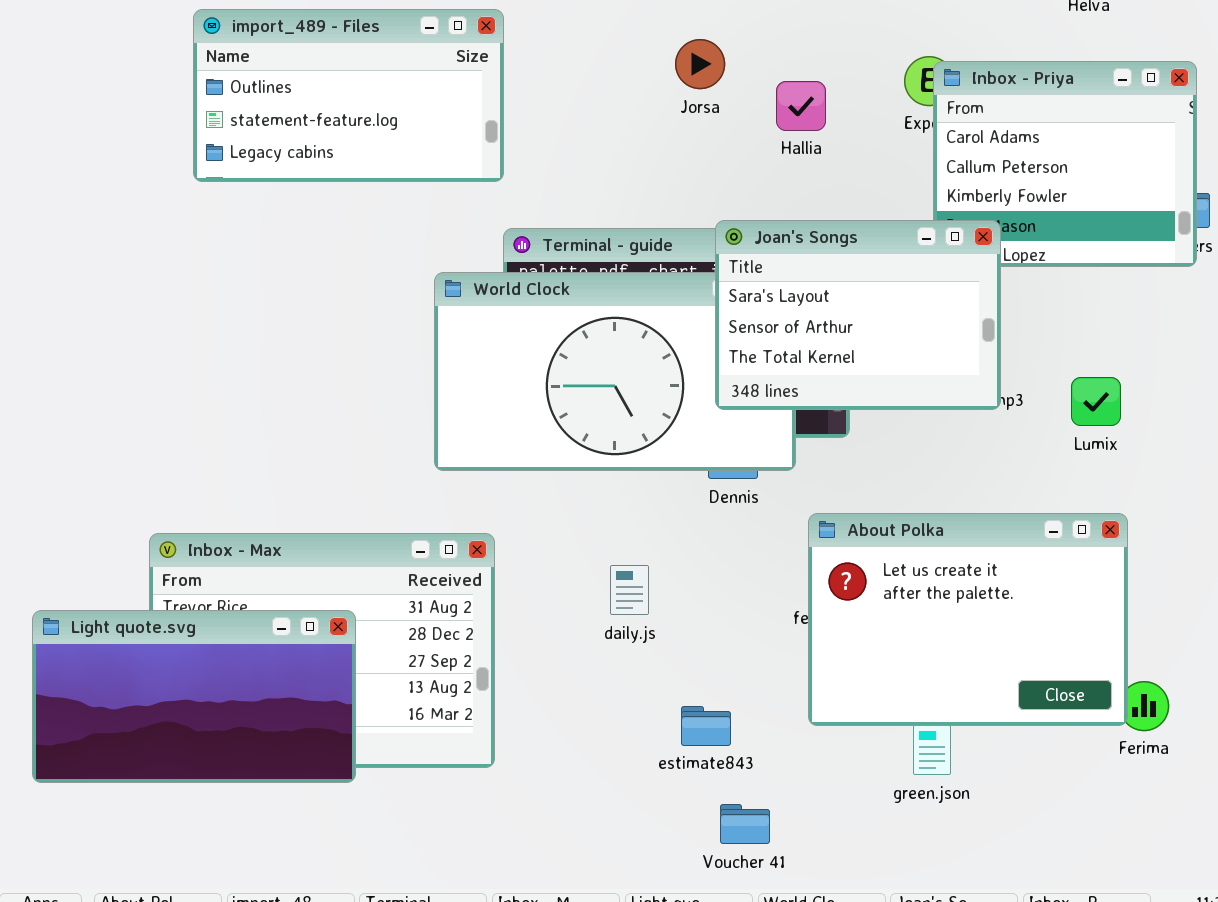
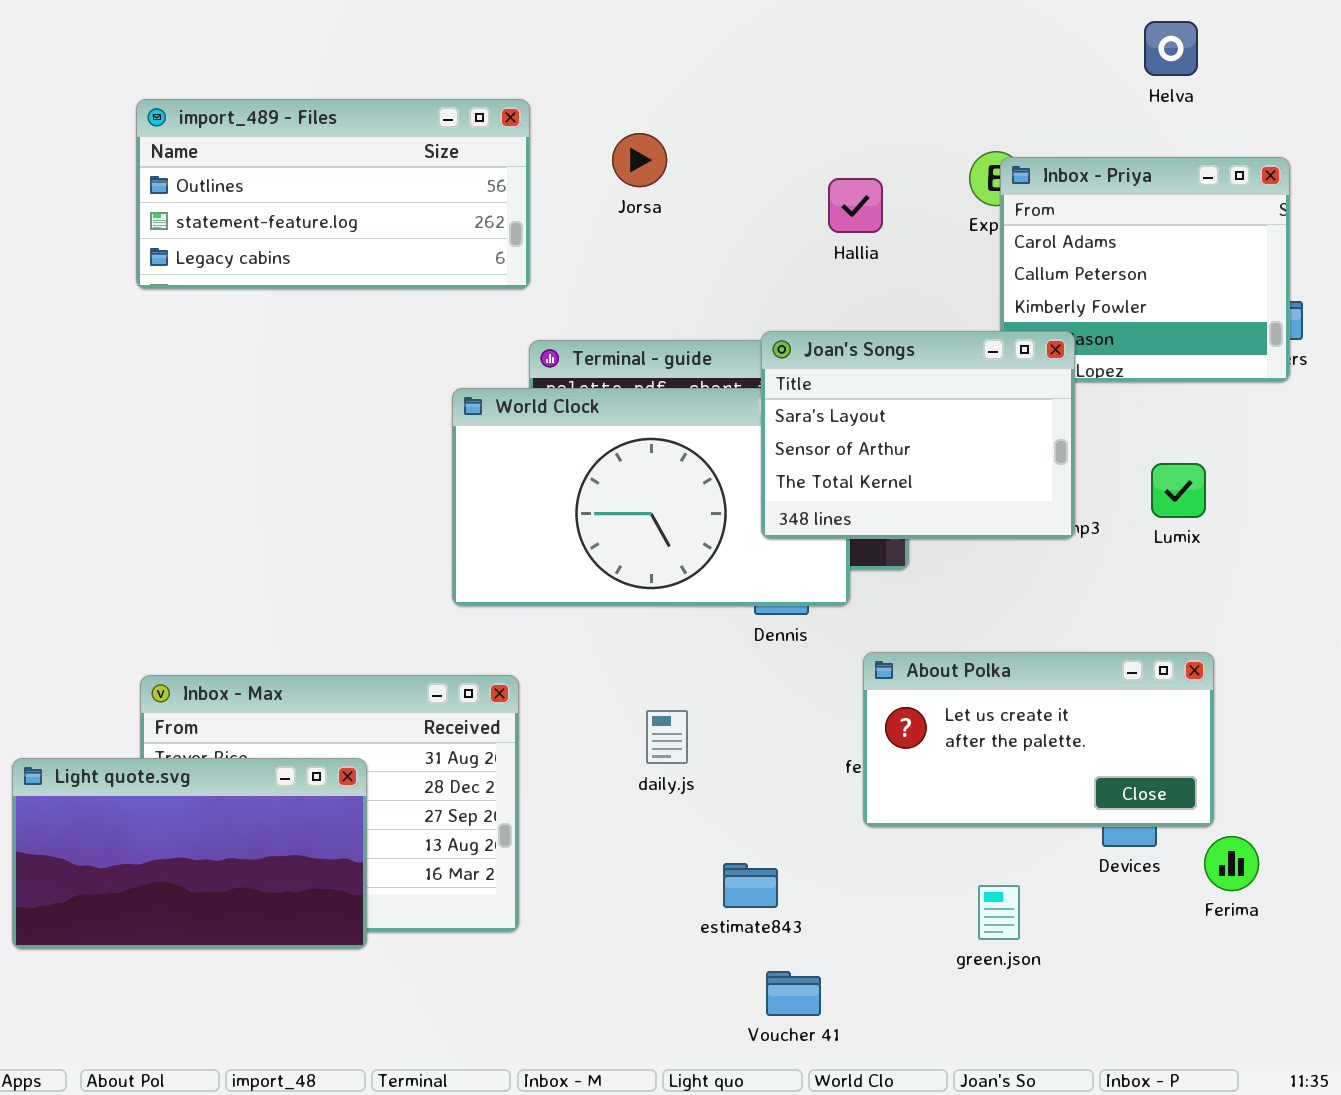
import_489 - Files: [193,9,504,182] -> [136,99,530,289], resized
Jorsa: [675,39,725,89] -> [612,133,667,187], moved
Lumix: [1071,377,1121,426] -> [1151,463,1206,518], moved
About Polka: [808,513,1128,726] -> [863,652,1214,827], resized

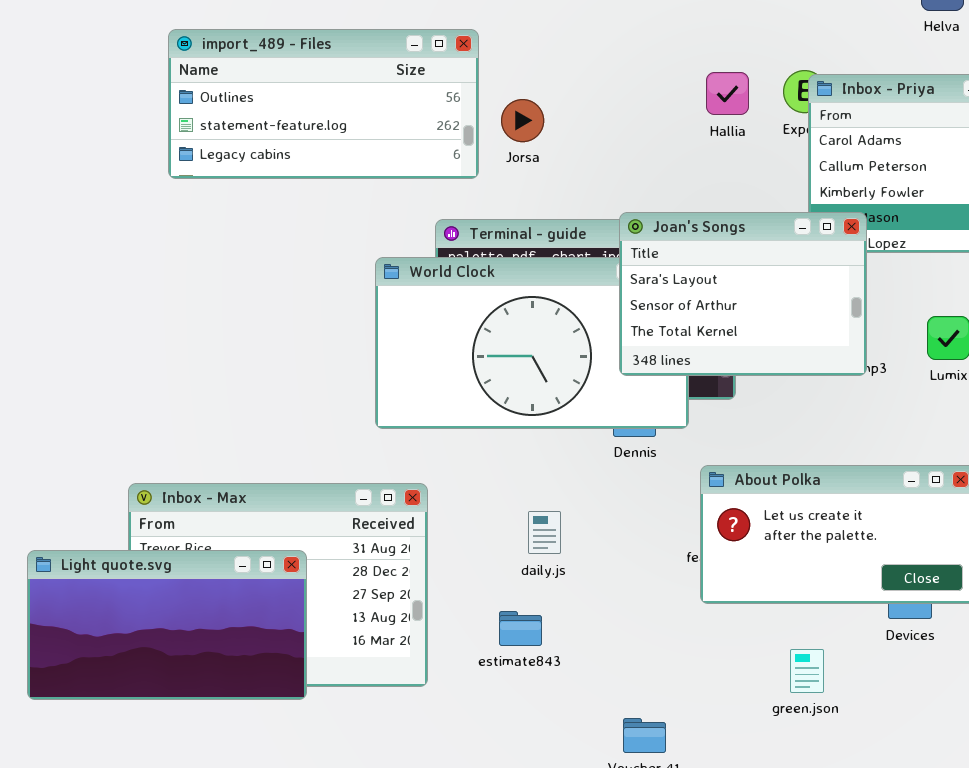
import_489 - Files: [136,99,530,289] -> [168,29,479,179], moved
Jorsa: [612,133,667,187] -> [501,99,544,142], moved
Hallia: [828,178,883,233] -> [706,72,749,115], moved
estimate843: [723,863,778,908] -> [499,611,542,646], moved

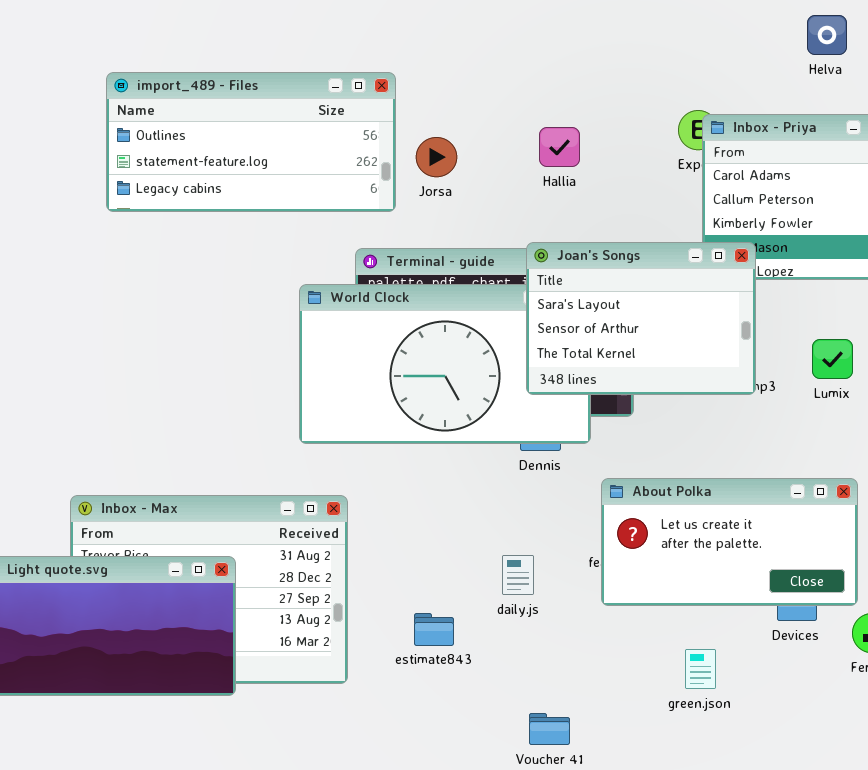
Hallia: [706,72,749,115] -> [539,127,580,167], moved
daily.js: [528,511,561,554] -> [502,555,534,595], moved

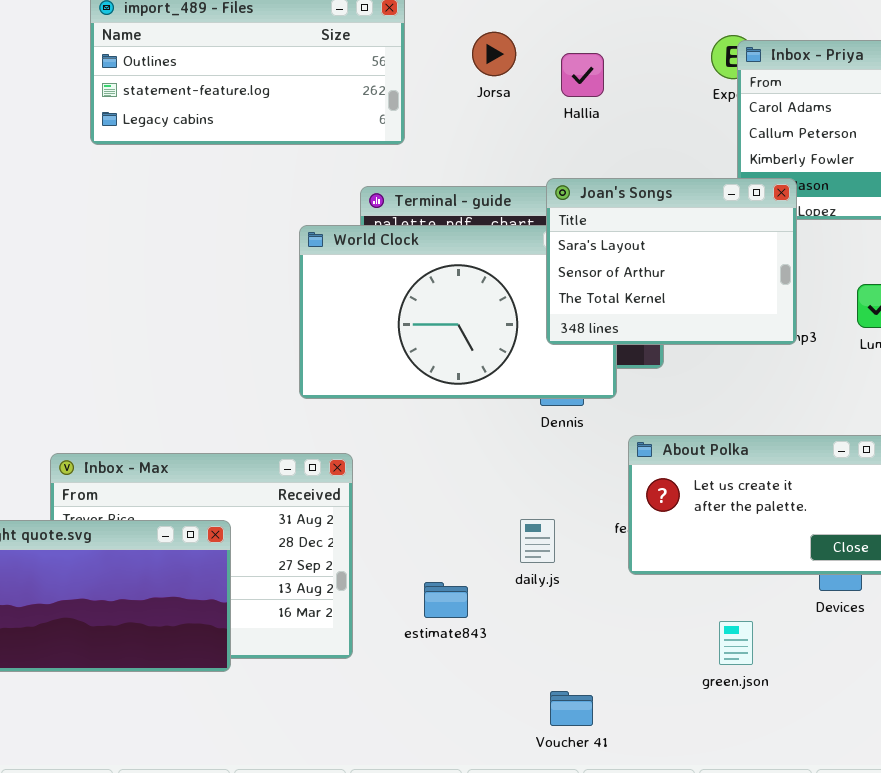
Jorsa: [416,137,457,177] -> [472,32,516,76], moved

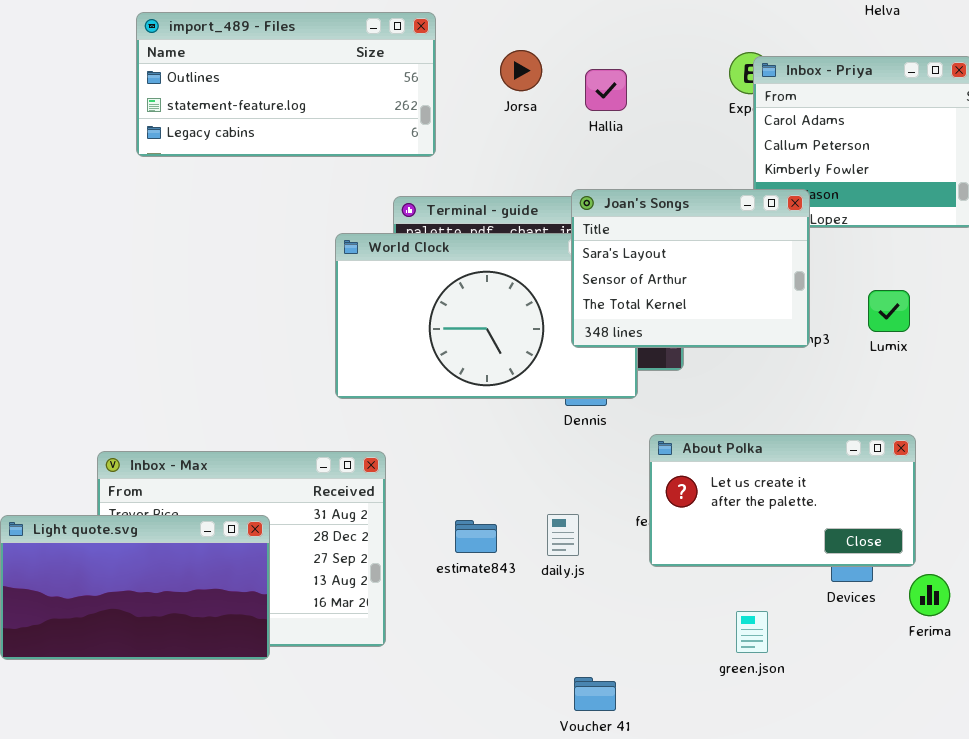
estimate843: [424,582,468,618] -> [455,520,497,553], moved

